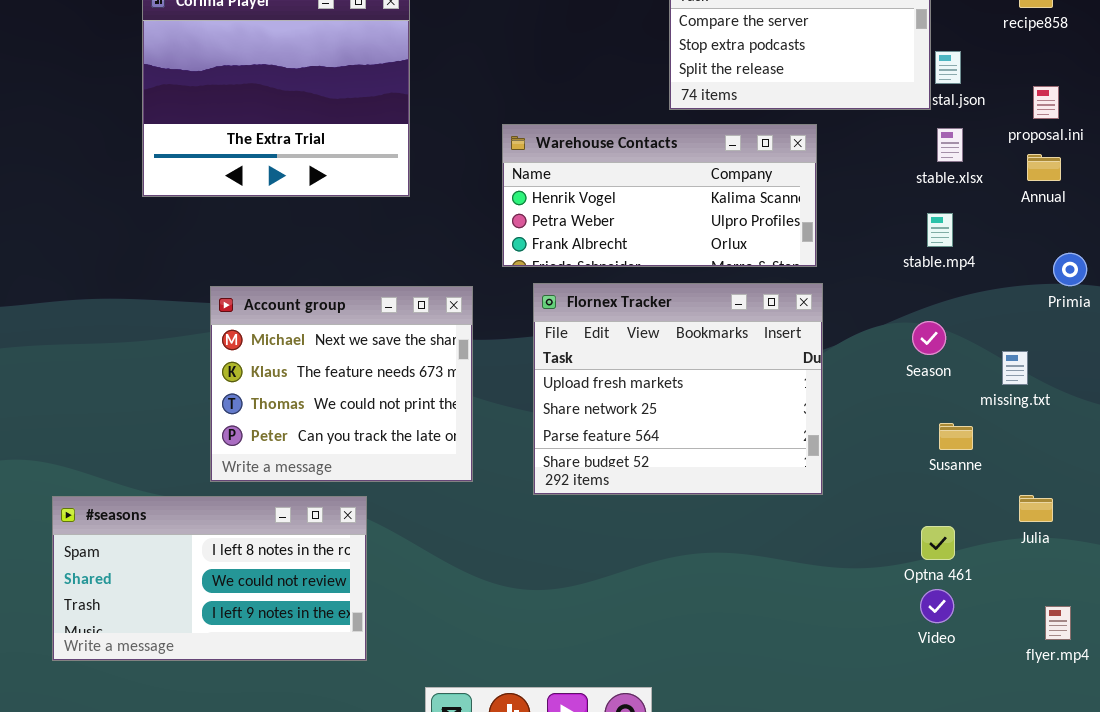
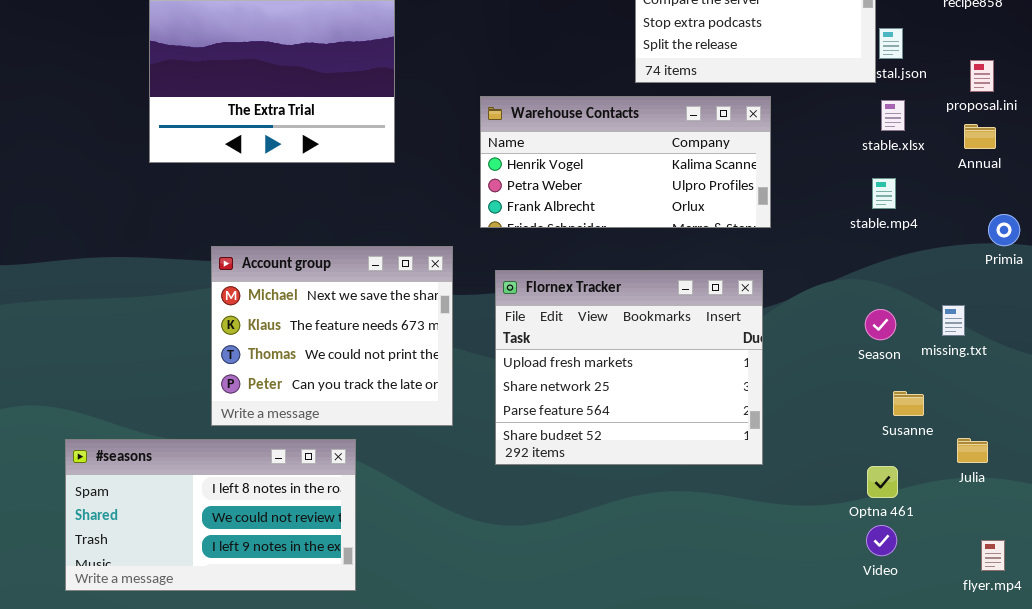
Flornex Tracker: [533,283,823,495] -> [495,270,763,465], moved
Season: [912,321,946,355] -> [865,309,896,340], moved
Susanne: [939,423,973,450] -> [893,391,924,416], moved

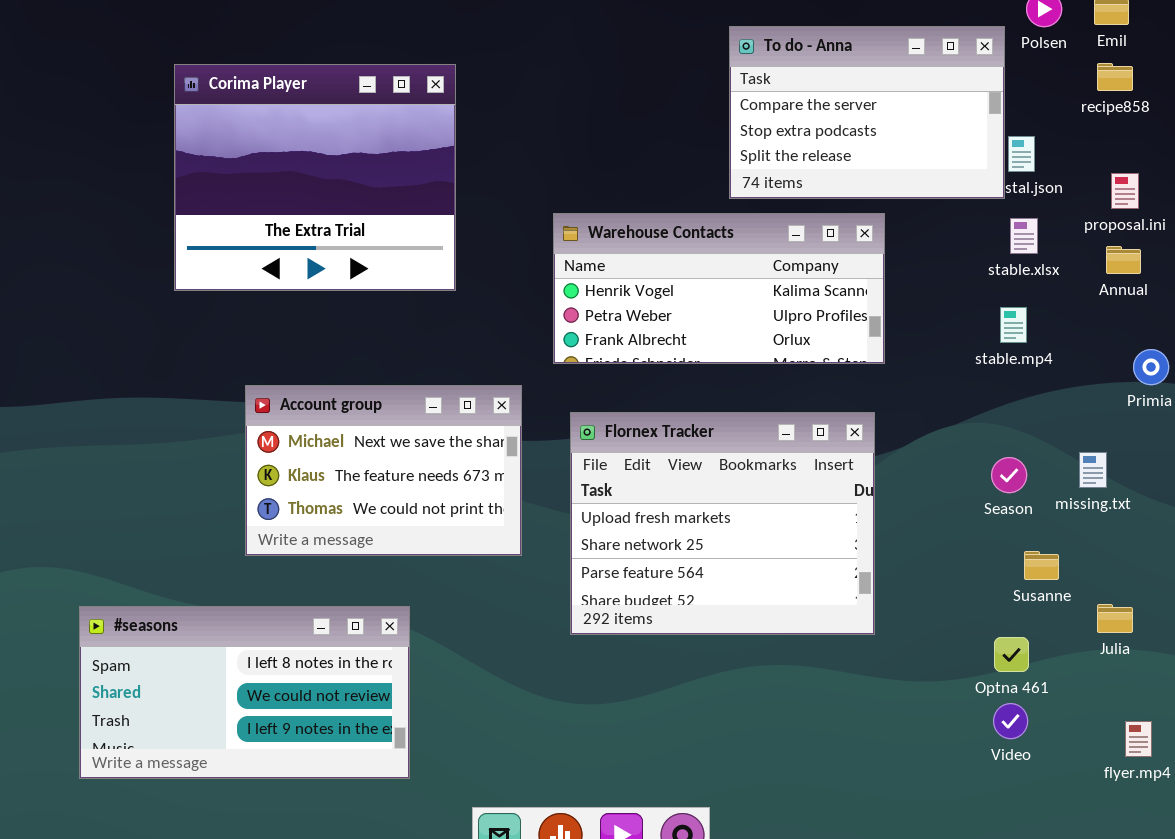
Account group: [211,246,453,426] -> [245,385,522,556], resized

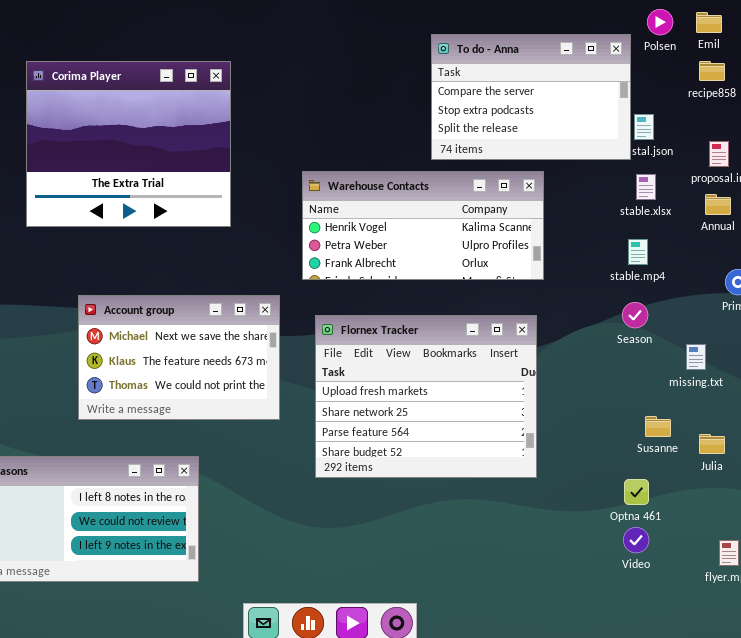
Season: [991,457,1027,493] -> [622,302,648,328], moved
Julia: [1097,604,1133,633] -> [699,434,725,454], moved

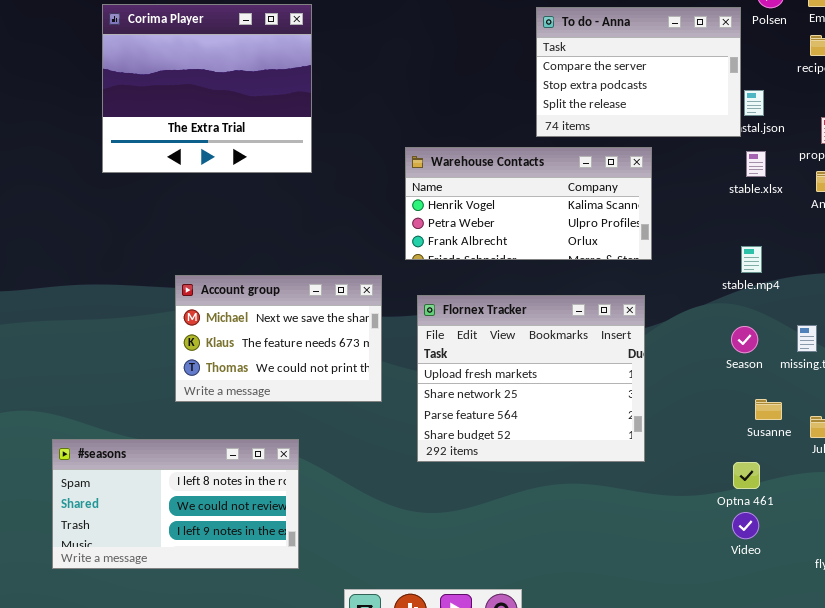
Corima Player: [26,61,231,227] -> [102,4,312,173], moved
stable.mp4: [628,239,648,265] -> [741,246,762,273], moved
Season: [622,302,648,328] -> [731,326,758,353], moved

